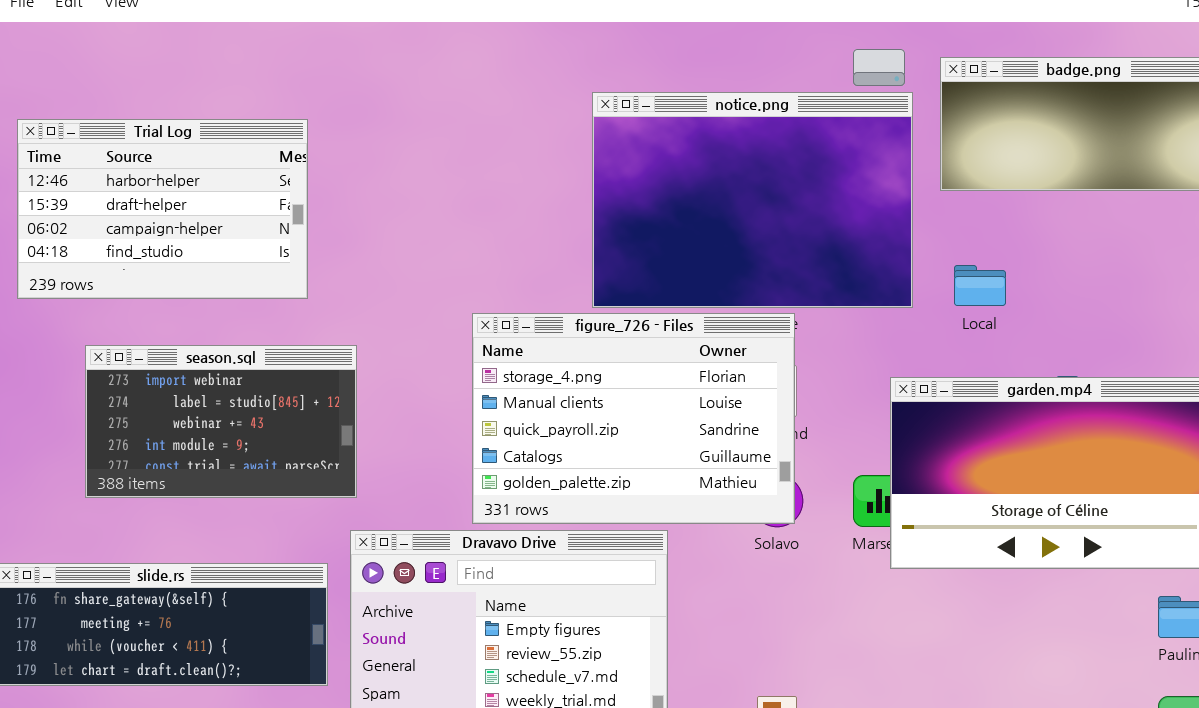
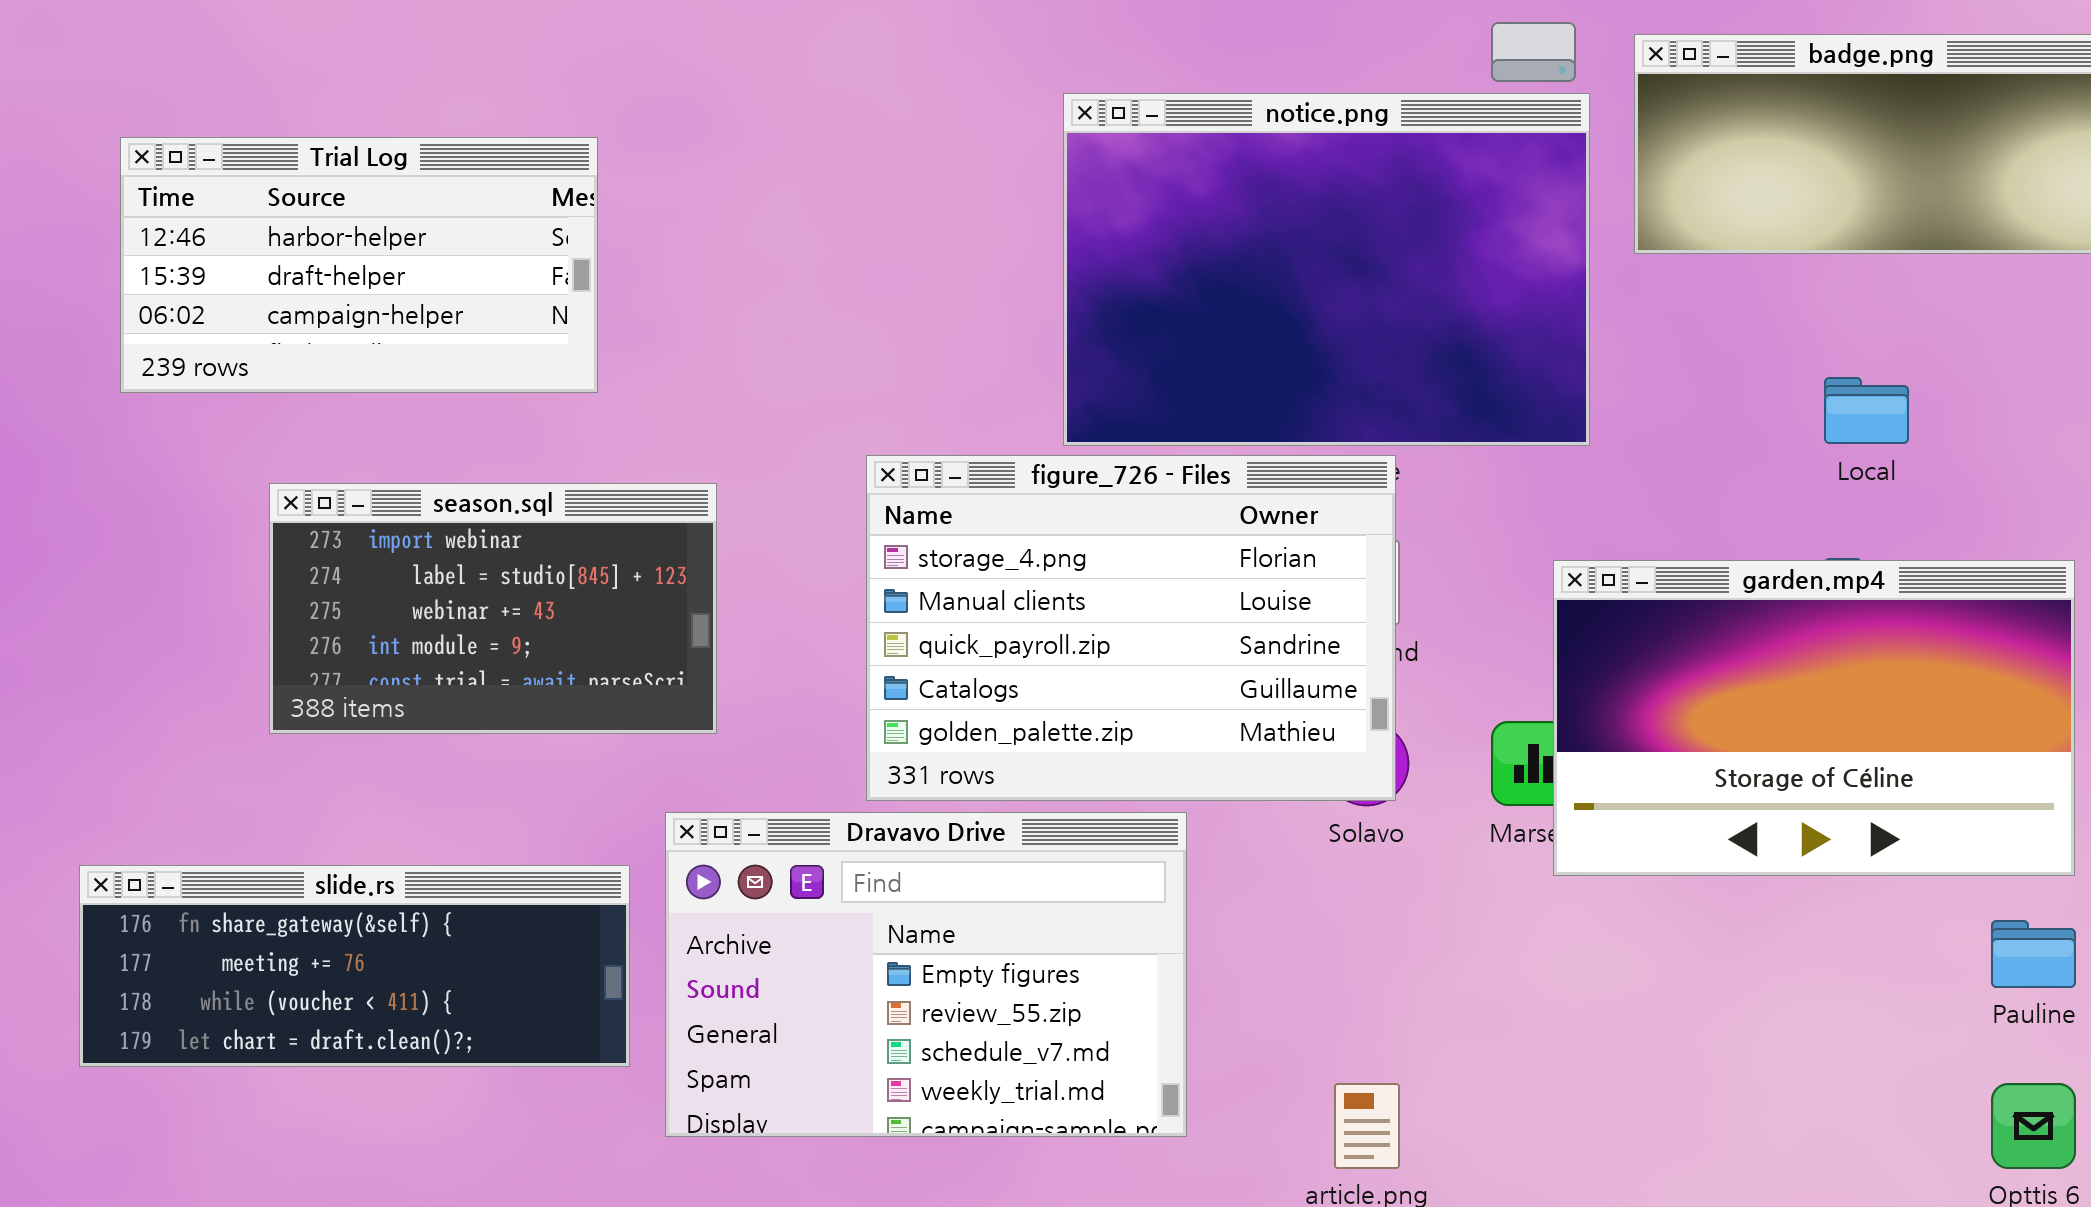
Trial Log: [17,119,308,299] -> [120,137,598,393], resized
Local: [954,265,1006,306] -> [1824,377,1909,444], moved
season.sql: [85,345,357,498] -> [269,483,717,734], moved

